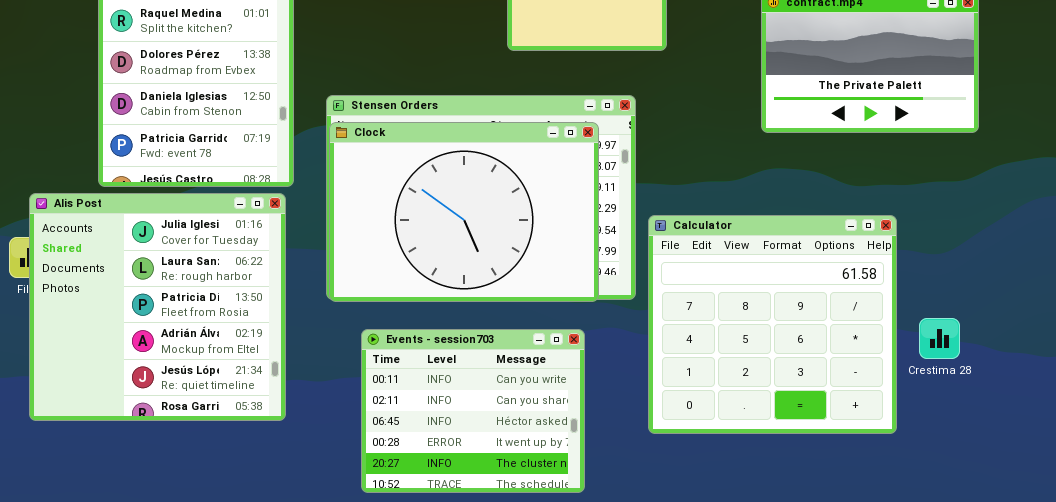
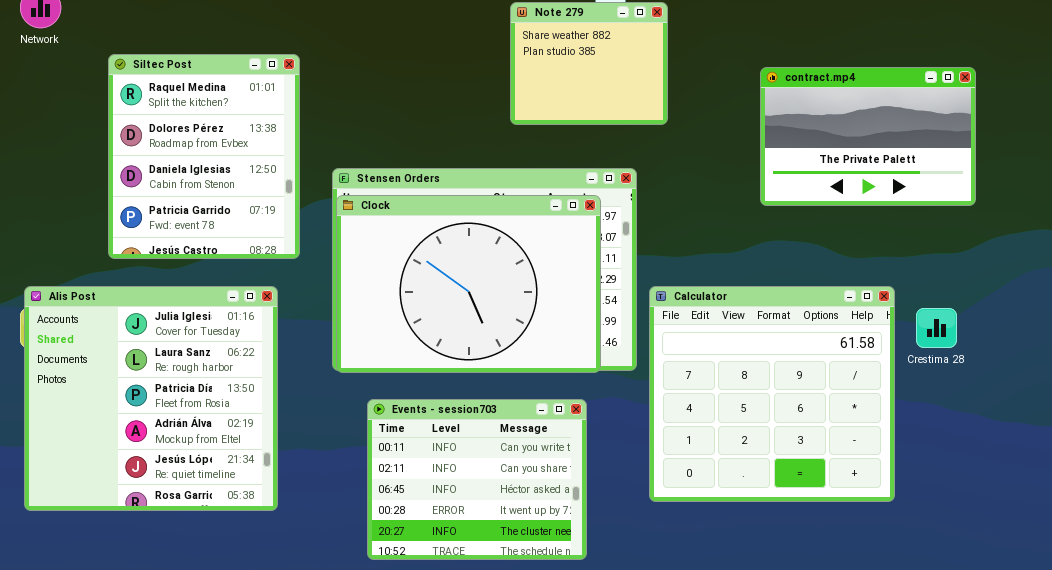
Alis Post: [29,193,286,421] -> [24,286,278,511], moved
Crestima 28: [919,318,960,359] -> [916,308,957,348], moved

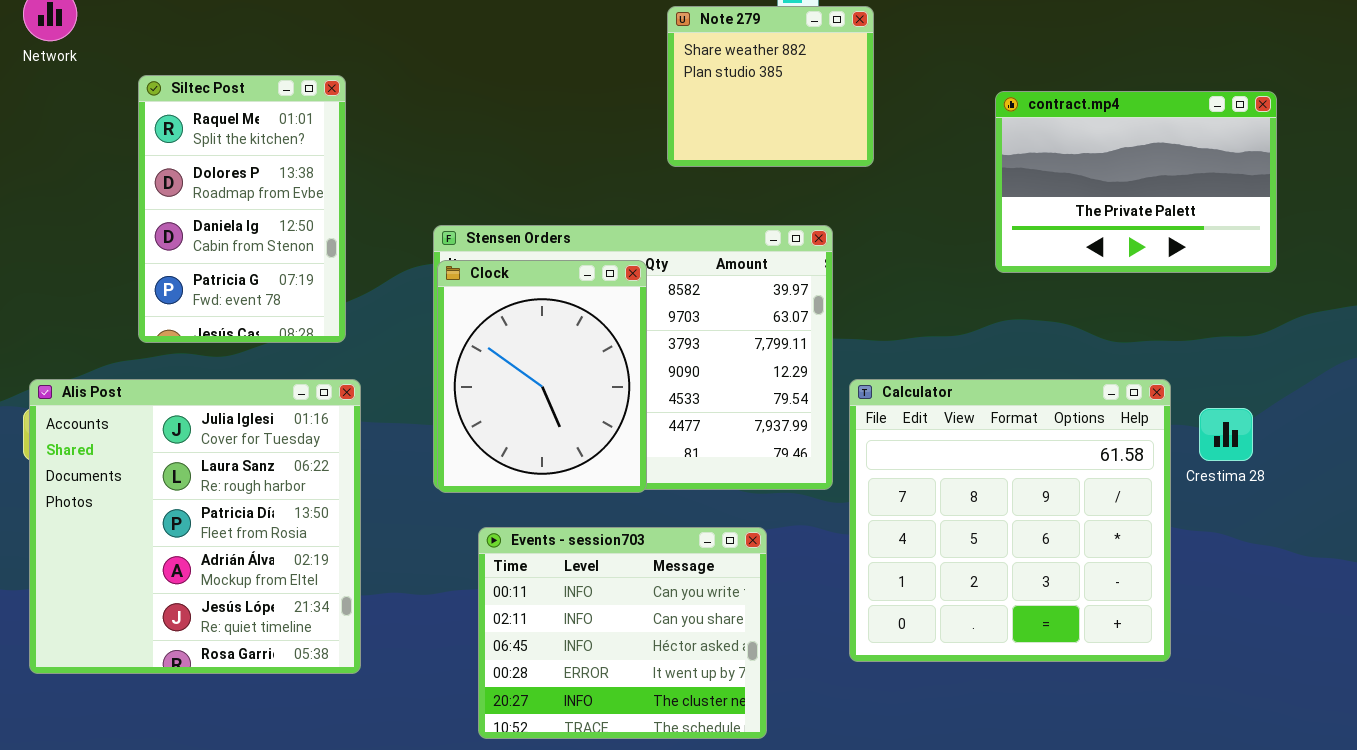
Siltec Post: [108,54,300,259] -> [138,75,346,343], resized
Clock: [336,195,601,373] -> [437,260,647,493], resized

